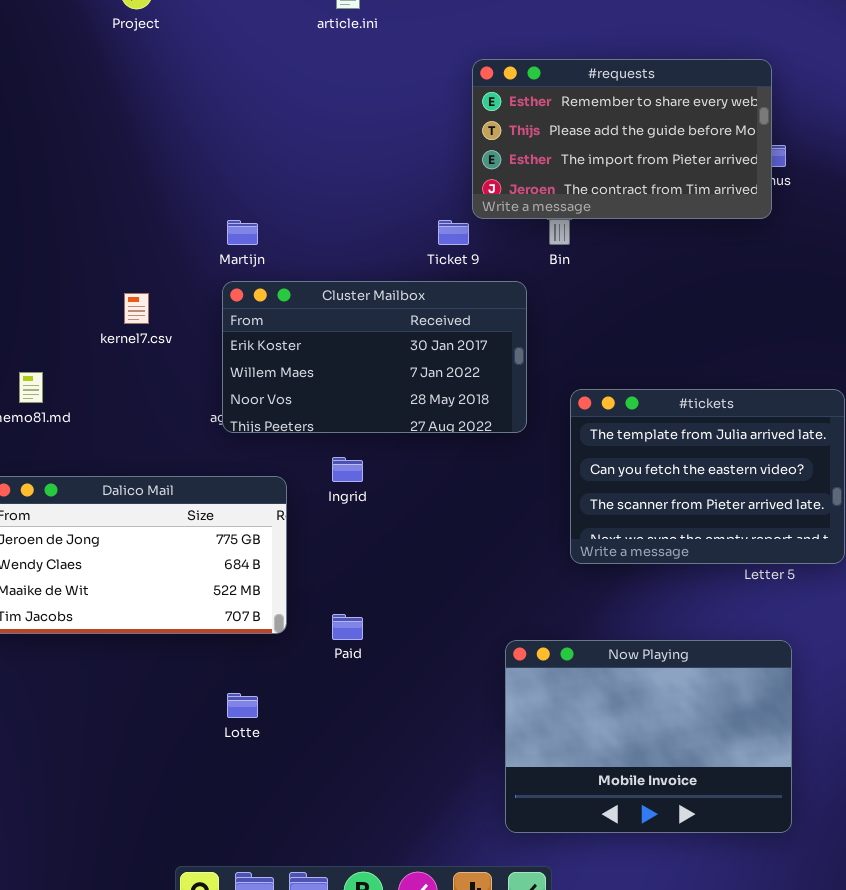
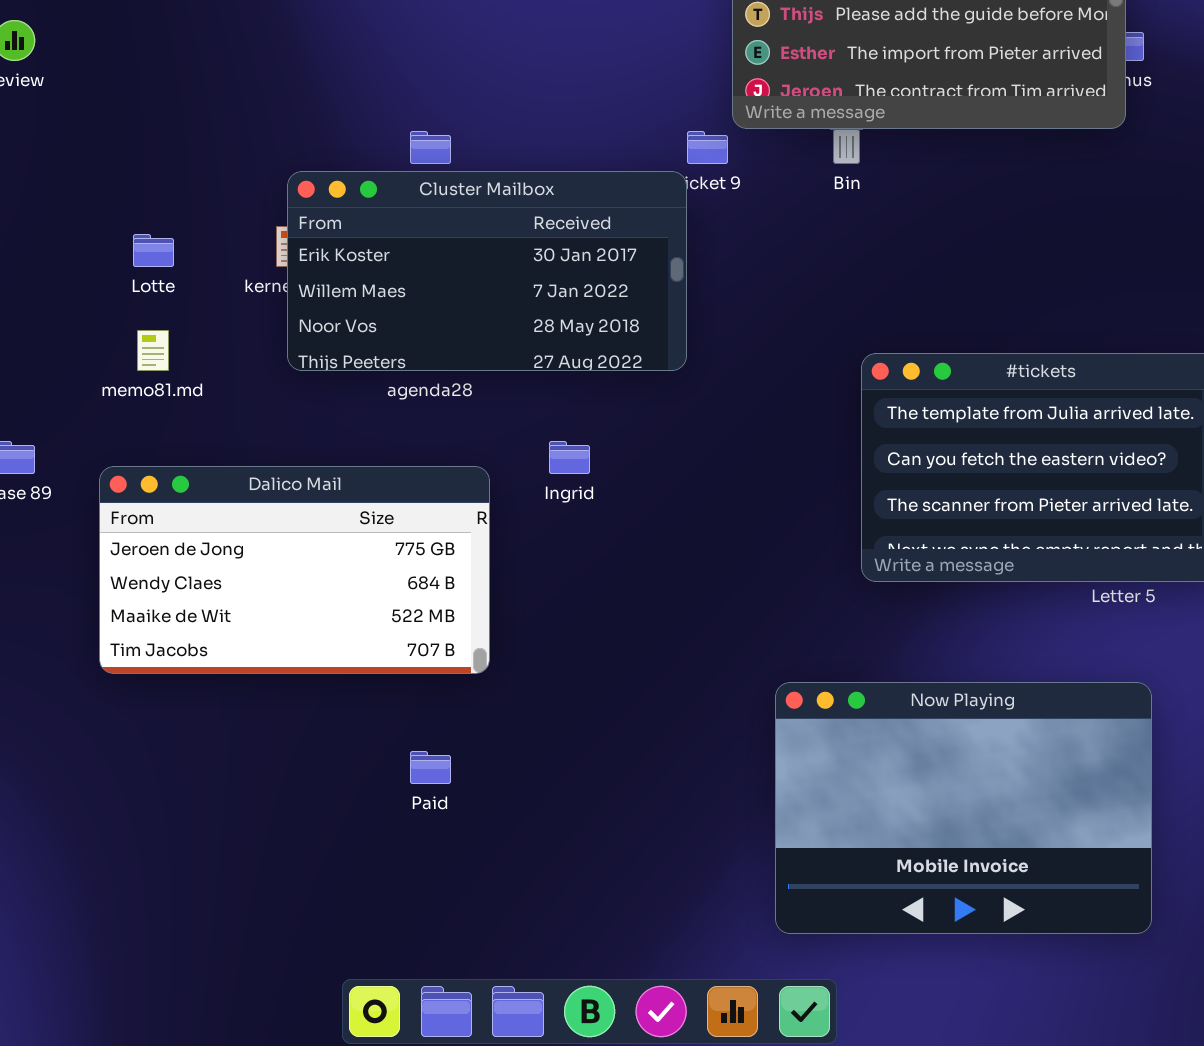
Cluster Mailbox: [222,281,527,433] -> [287,171,687,371], moved
Paid: [332,614,363,640] -> [410,751,451,784], moved
Lotte: [227,693,258,718] -> [133,234,174,267], moved

